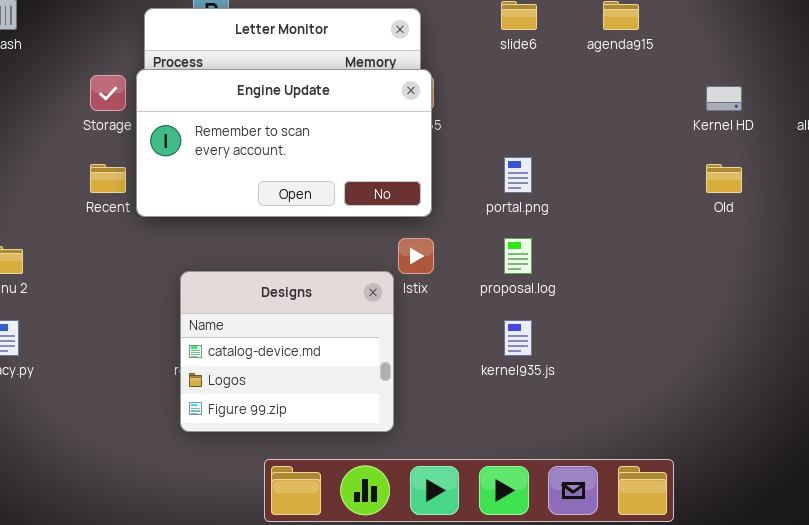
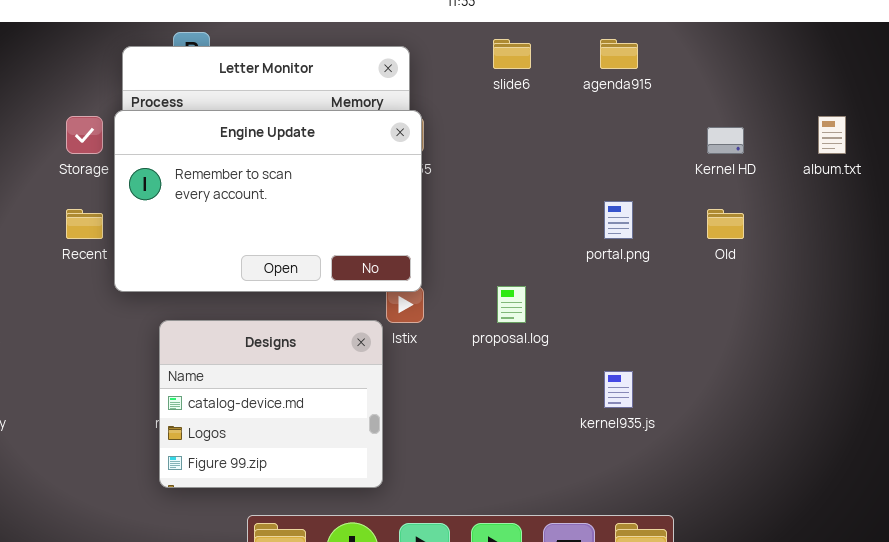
Engine Update: [136,69,432,217] -> [114,110,422,292], resized
portal.png: [504,157,532,193] -> [604,201,633,239], moved
kernel935.js: [504,320,532,356] -> [604,371,633,408], moved

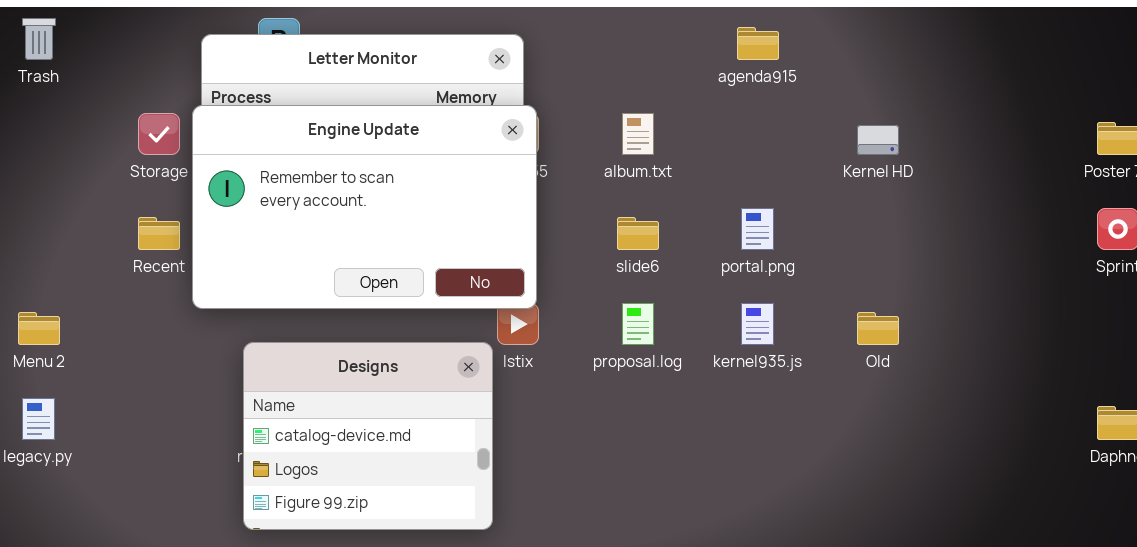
slide6: [493,39,531,69] -> [617,217,659,250], moved
album.txt: [818,116,846,154] -> [622,113,654,155], moved
Old: [707,209,744,239] -> [857,312,899,345], moved
kernel935.js: [604,371,633,408] -> [741,303,774,345], moved

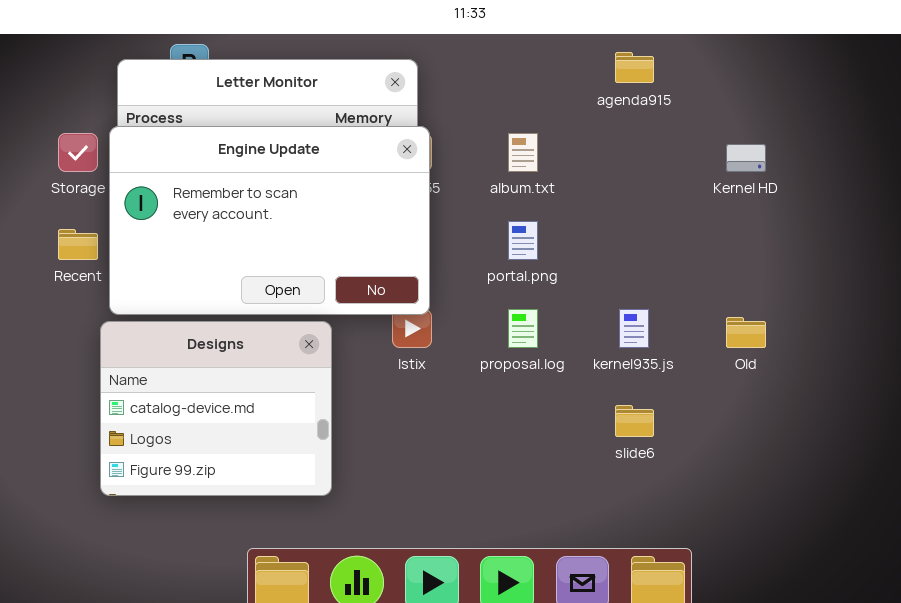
portal.png: [741,208,774,250] -> [508,221,538,260], moved
slide6: [617,217,659,250] -> [615,405,654,437], moved
Designs: [243,342,493,530] -> [100,321,332,496], moved

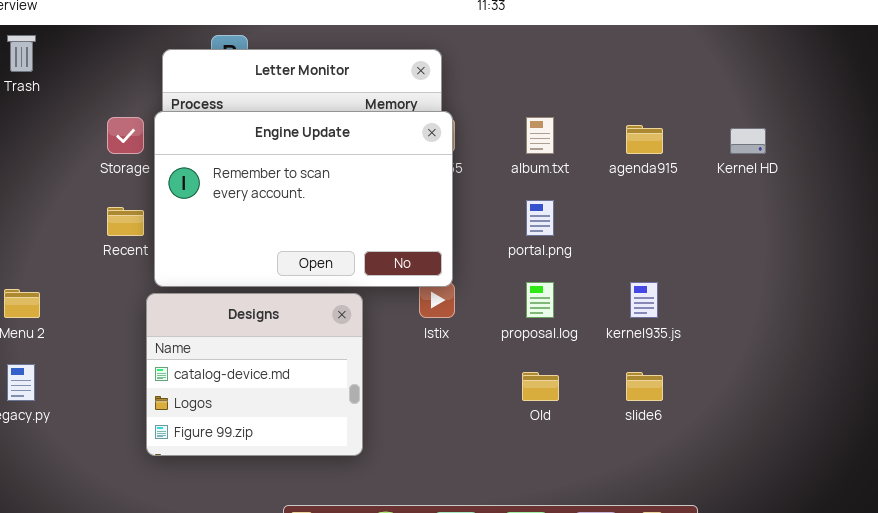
agenda915: [615,52,654,83] -> [626,125,663,154], moved
Old: [726,317,766,348] -> [522,372,559,401], moved

